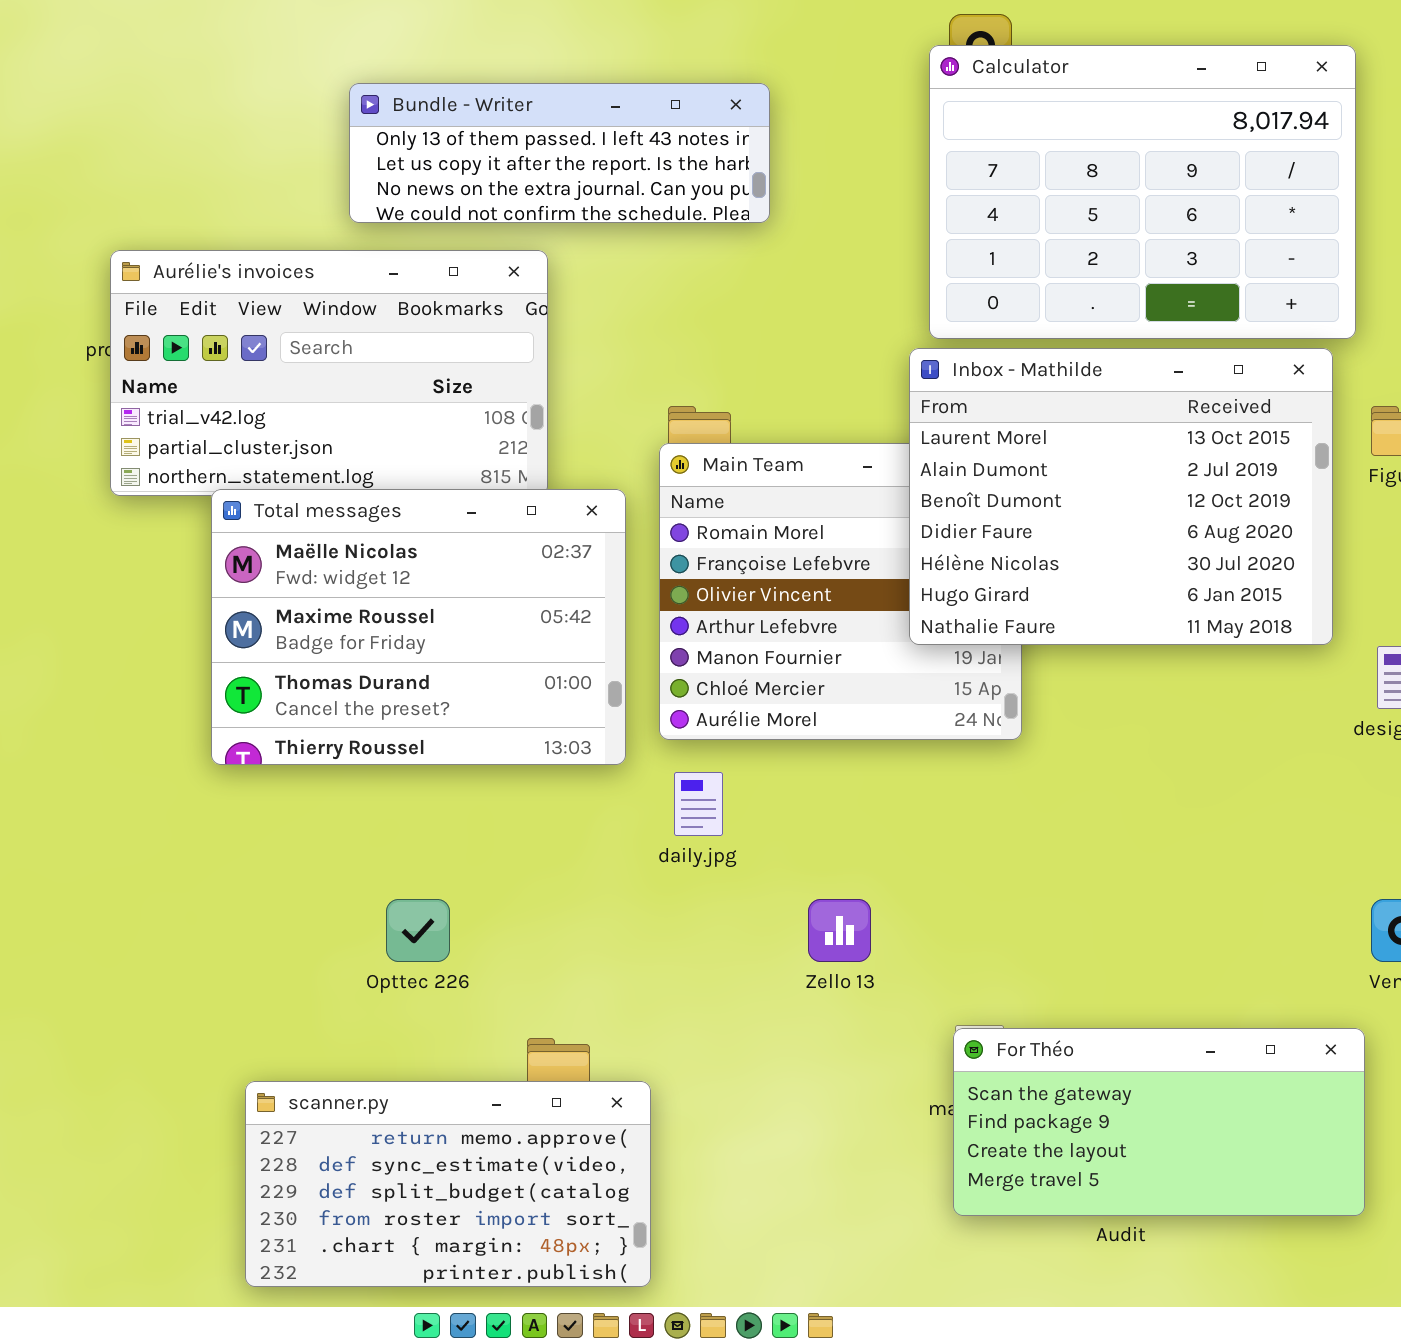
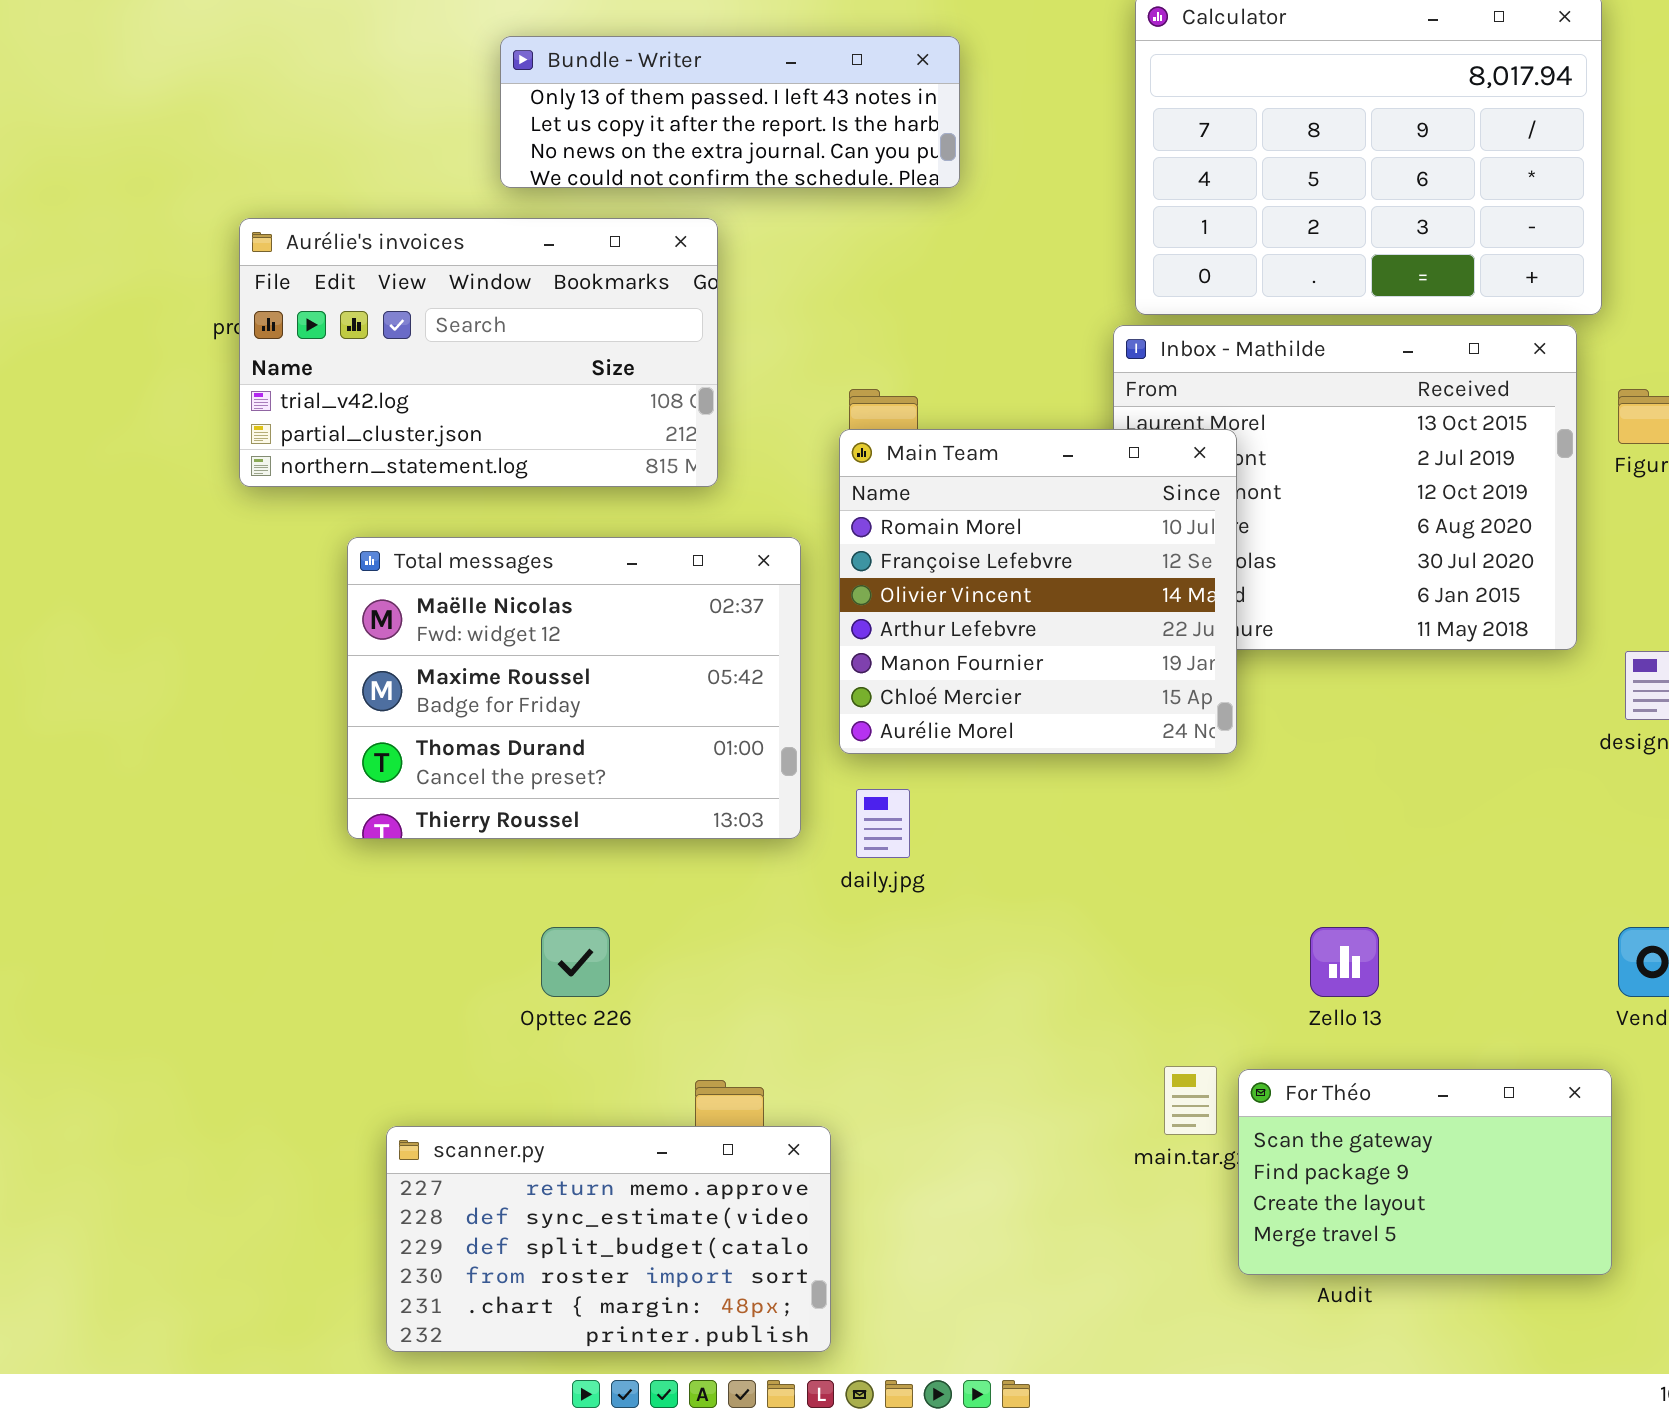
Main Team: [659,443,1022,740] -> [839,429,1237,754], raised
Total messages: [211,489,626,765] -> [347,537,801,839], moved
Zello 13: [808,899,871,962] -> [1310,927,1379,997], moved
For Théo: [953,1028,1365,1216] -> [1238,1069,1612,1275], resized

